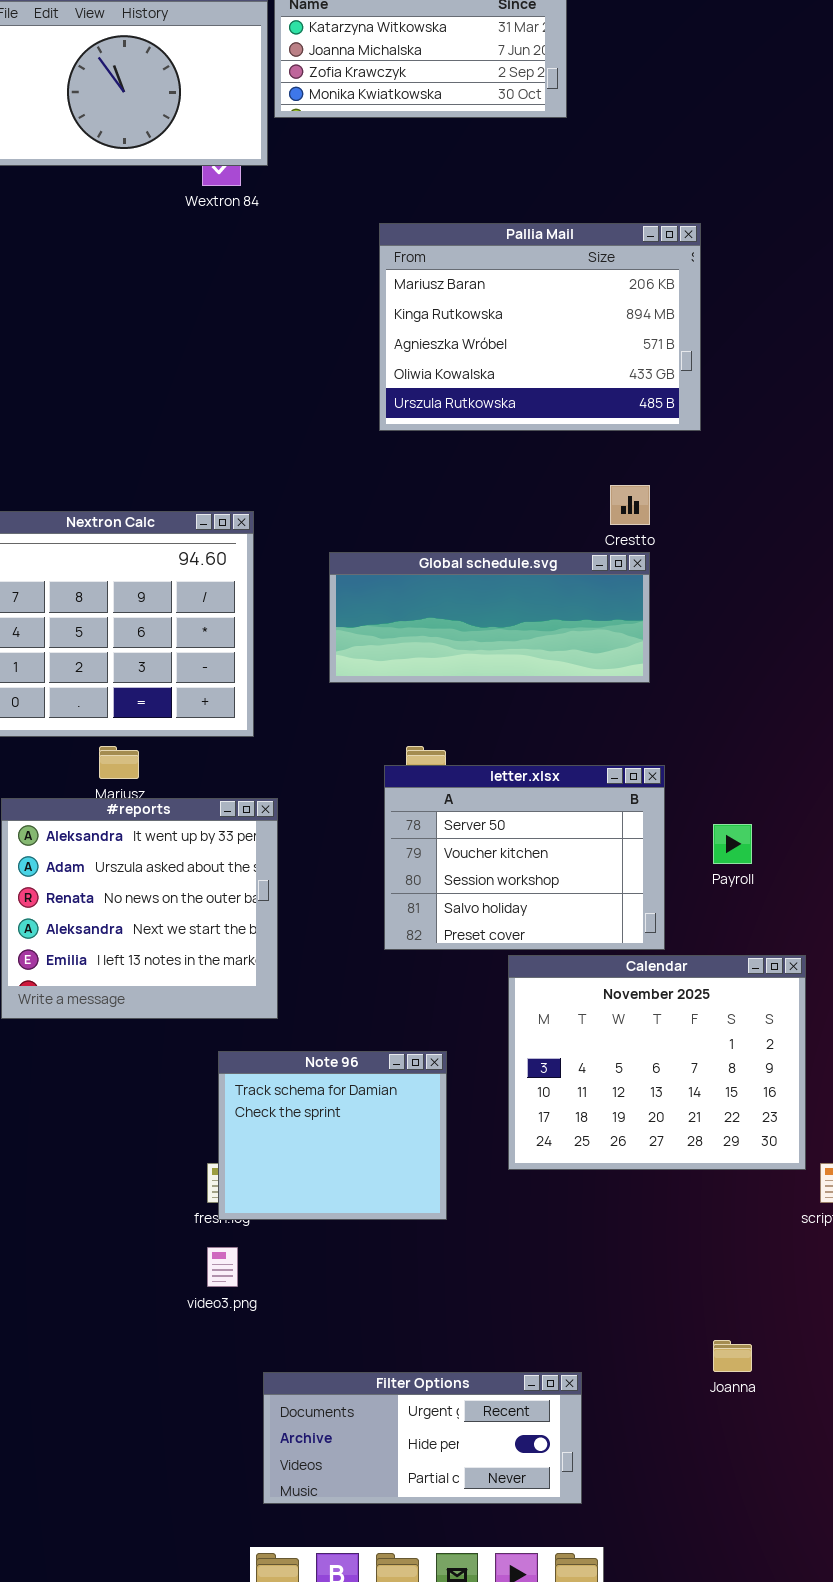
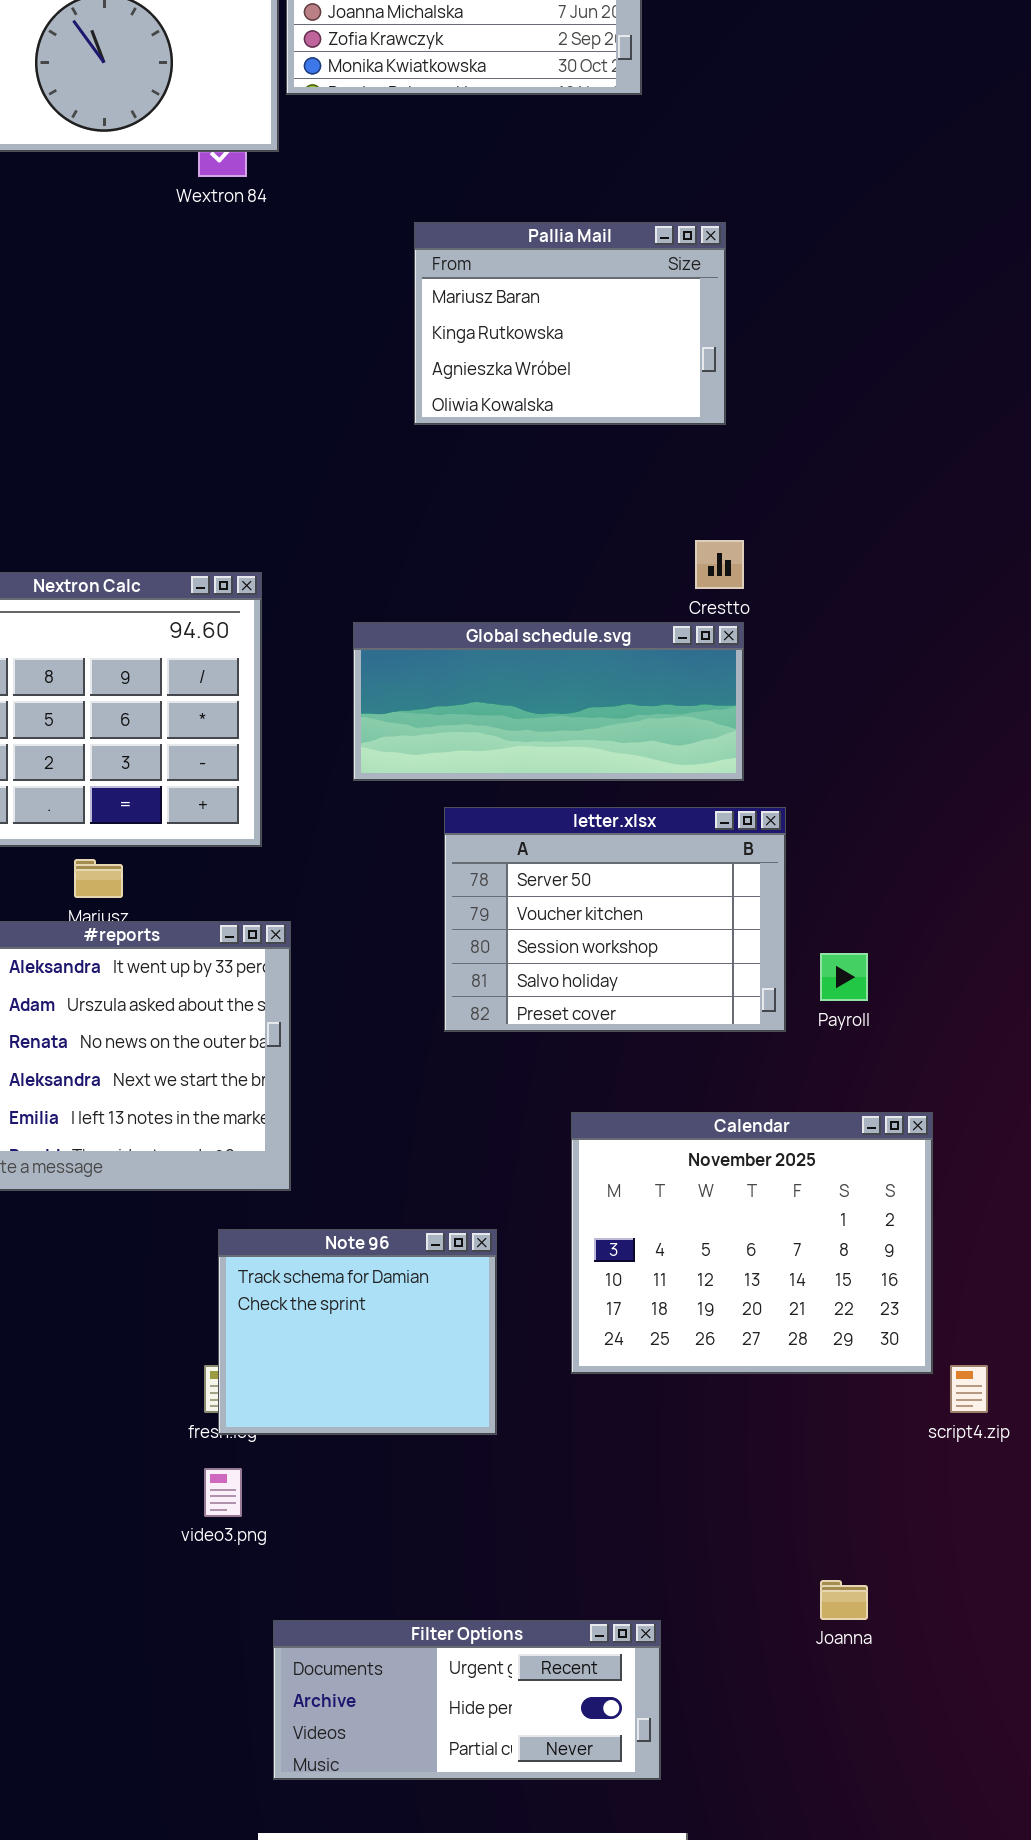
Pallia Mail: [379,223,701,431] -> [414,222,726,425], resized
letter.xlsx: [384,765,665,950] -> [444,807,786,1032], moved

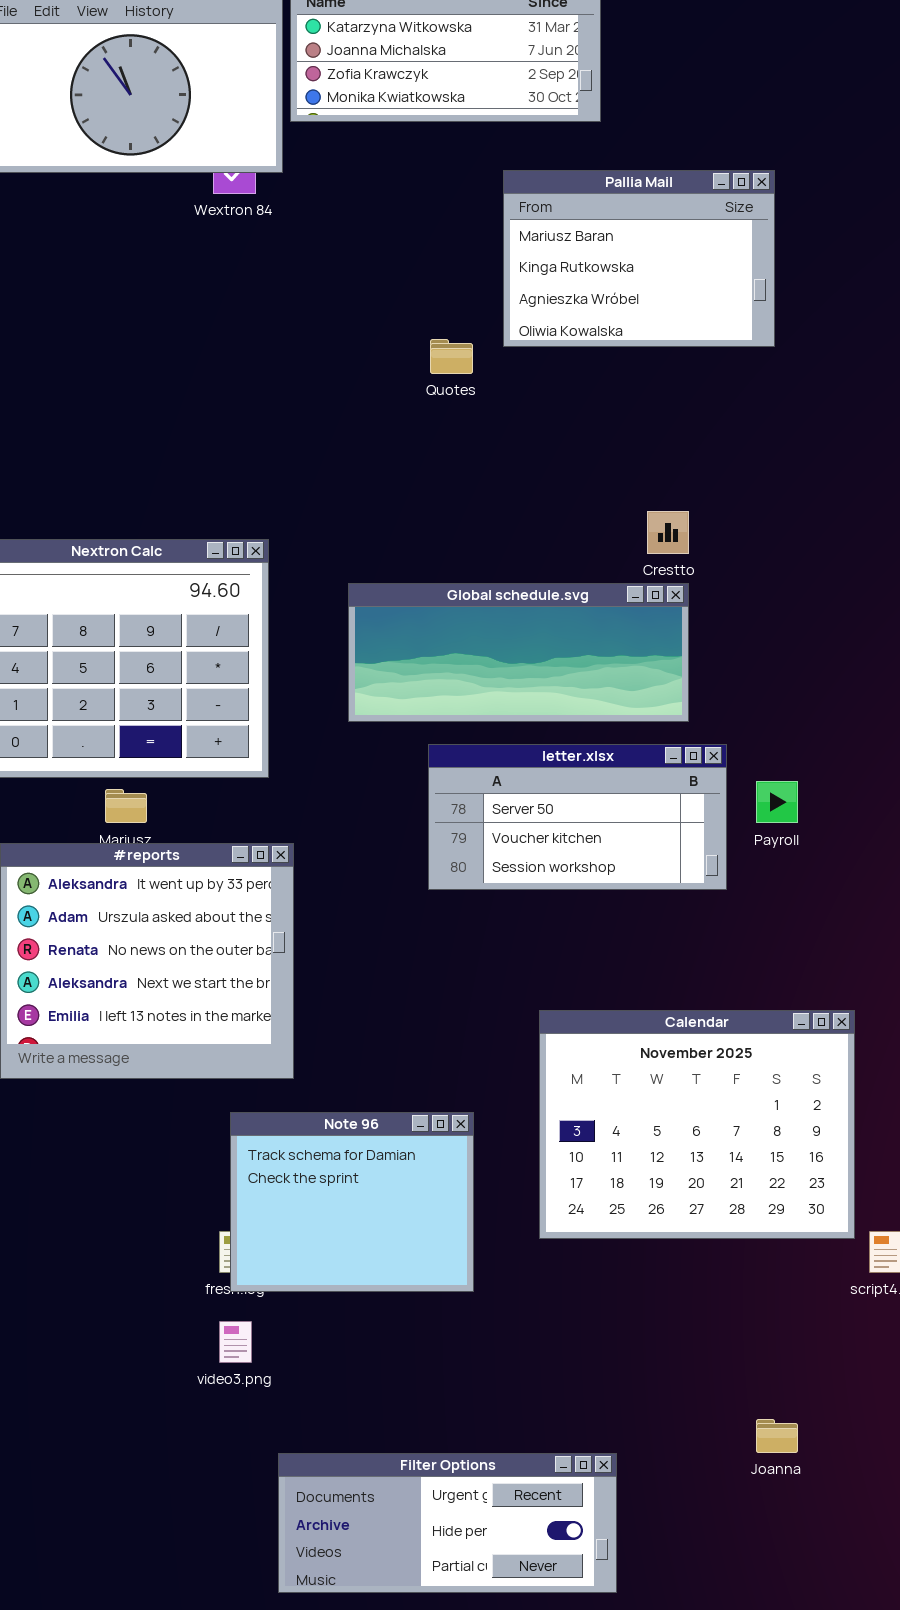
Pallia Mail: [414,222,726,425] -> [503,170,775,347], moved
letter.xlsx: [444,807,786,1032] -> [428,744,727,890], resized
Payroll: [820,953,868,1001] -> [756,781,798,823], moved

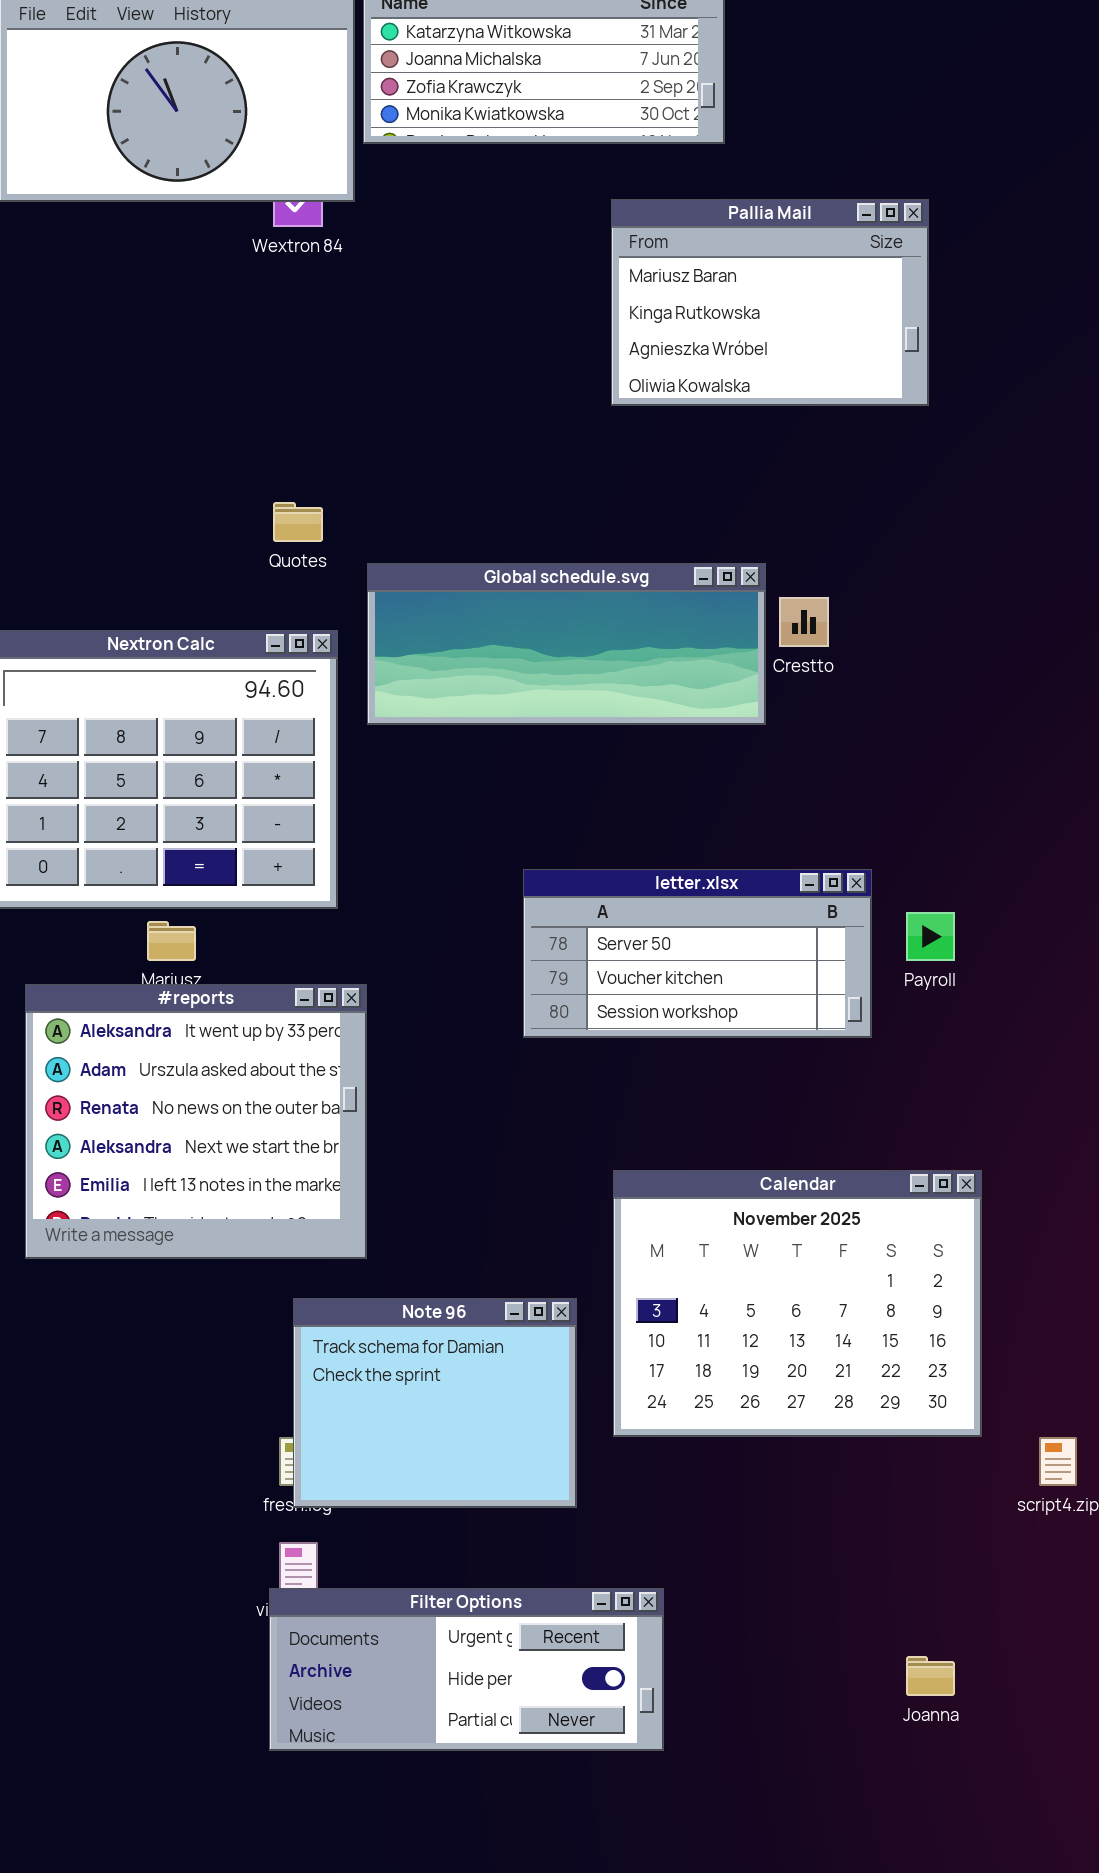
Quotes: [430,339,473,374] -> [273,502,323,542], moved
Global schedule.svg: [348,583,689,722] -> [367,563,766,725], moved
Calendar: [539,1010,855,1239] -> [613,1170,982,1437], moved
Filter Options: [278,1453,617,1593] -> [269,1588,664,1751], moved

